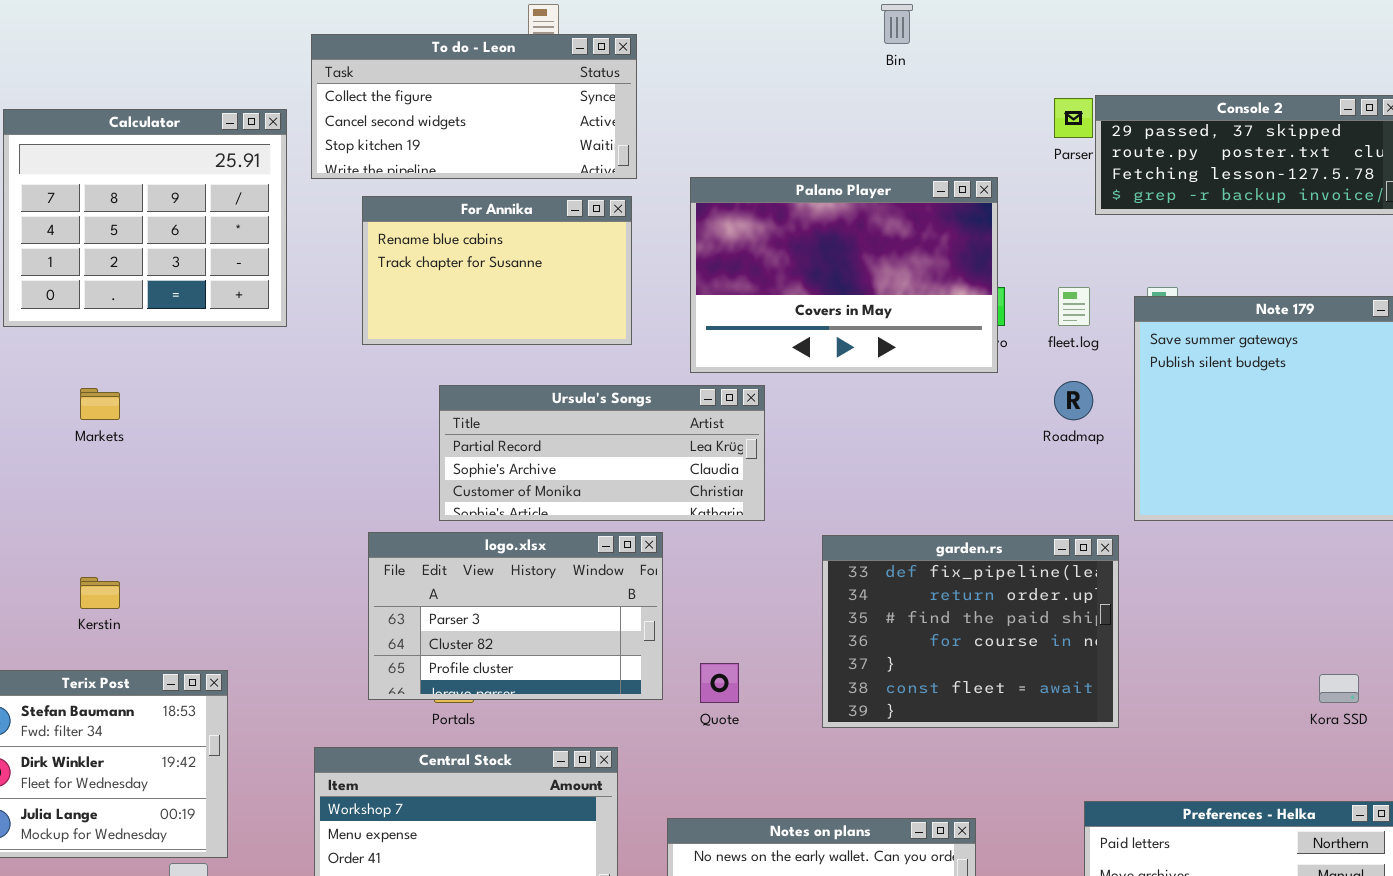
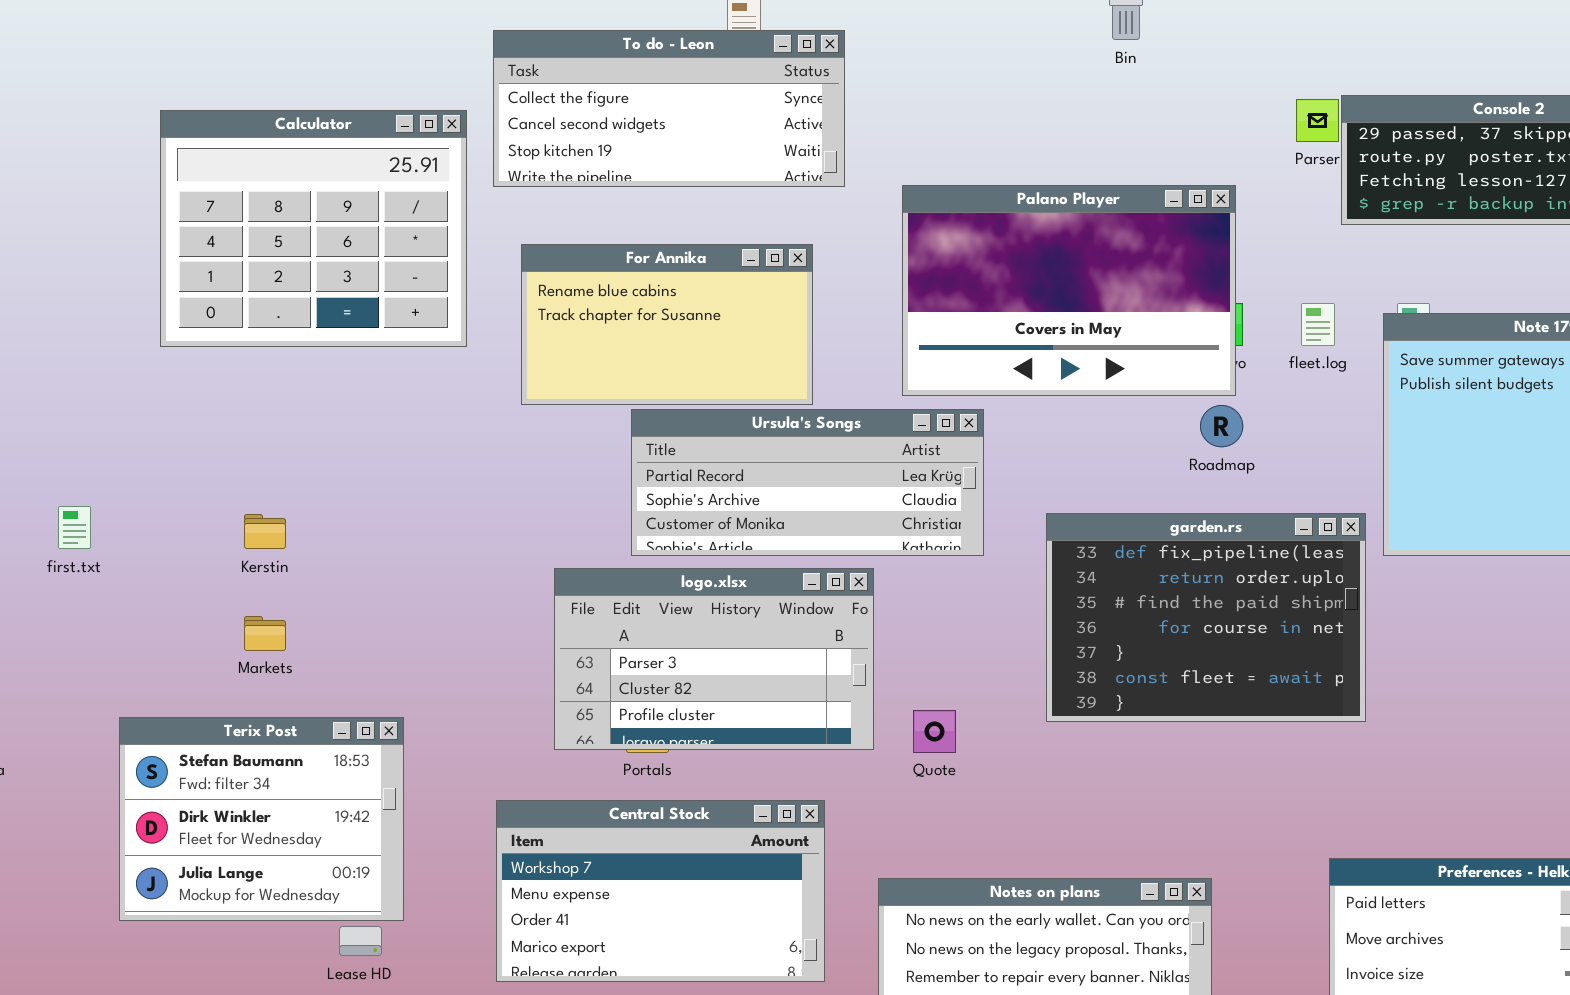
For Annika: [362,196,632,345] -> [521,244,813,405], moved
Roadmap: [1054,381,1093,420] -> [1200,405,1243,447], moved
Markets: [80,388,120,420] -> [244,616,286,651], moved
garden.rs: [822,535,1119,728] -> [1046,513,1366,722], moved
Kerstin: [80,577,120,609] -> [244,514,286,549], moved

